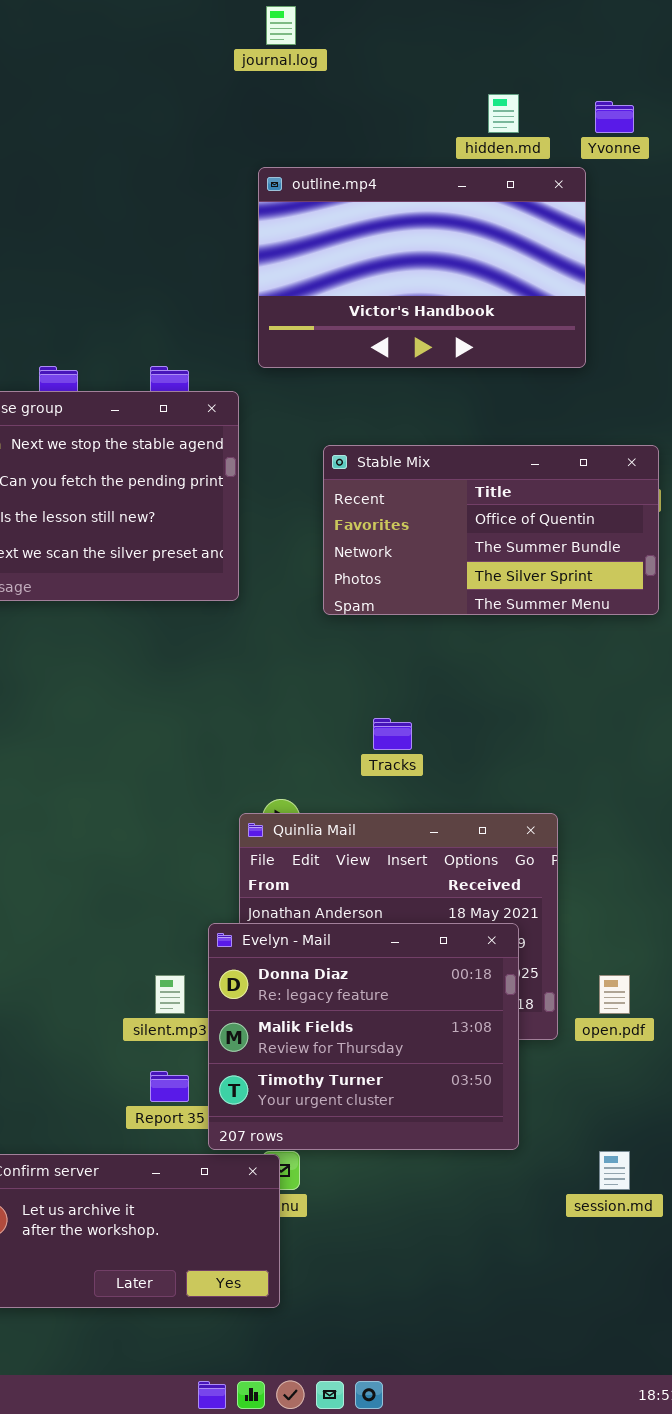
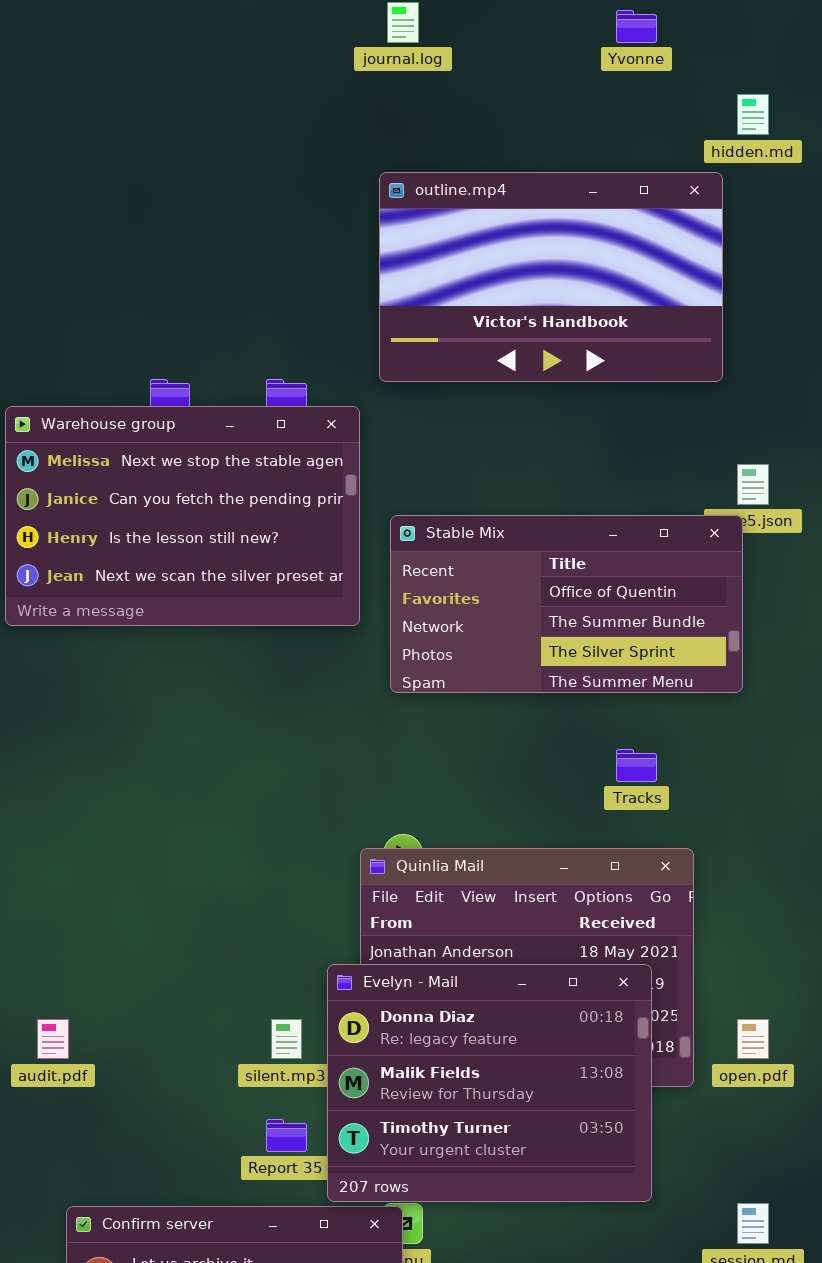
hidden.md: [488,94,519,133] -> [737,94,769,135], moved
Yvonne: [595,101,634,133] -> [616,10,657,43], moved
Stable Mix: [323,445,659,615] -> [390,515,743,693], moved
Tracks: [373,718,412,750] -> [616,749,657,782], moved

